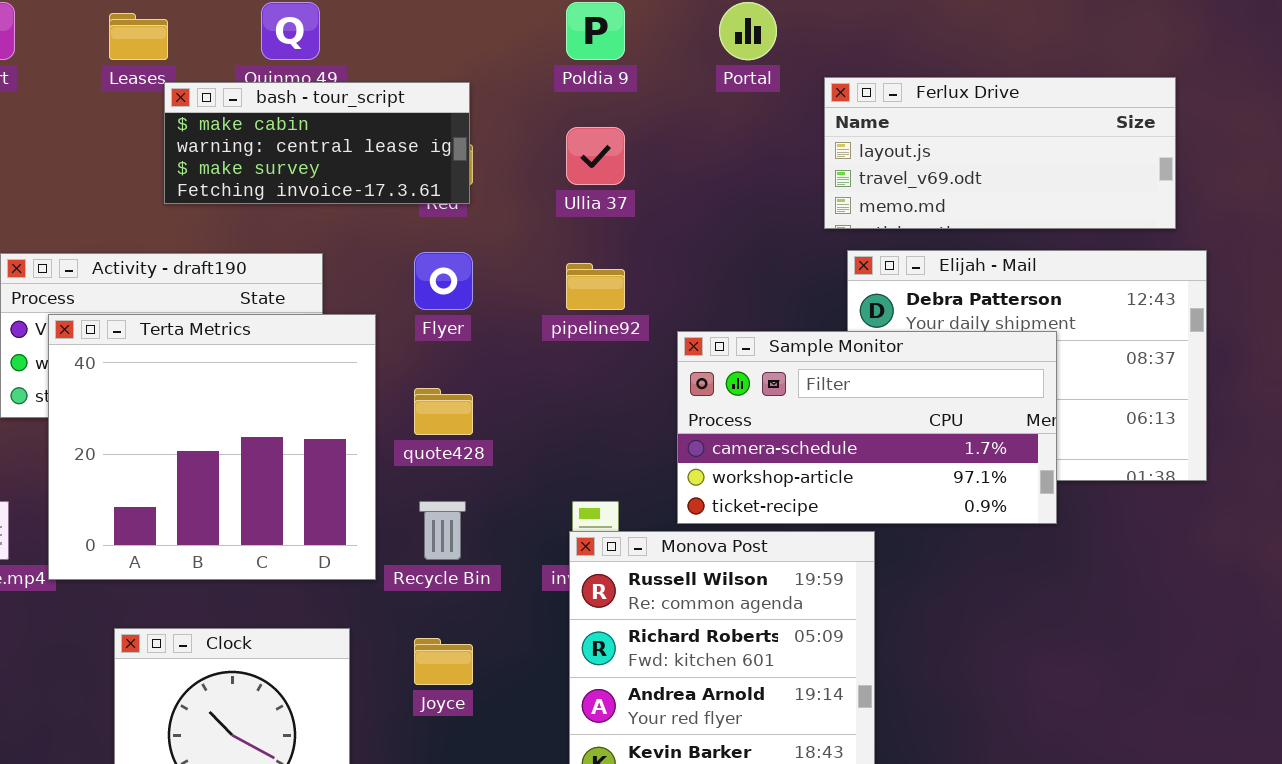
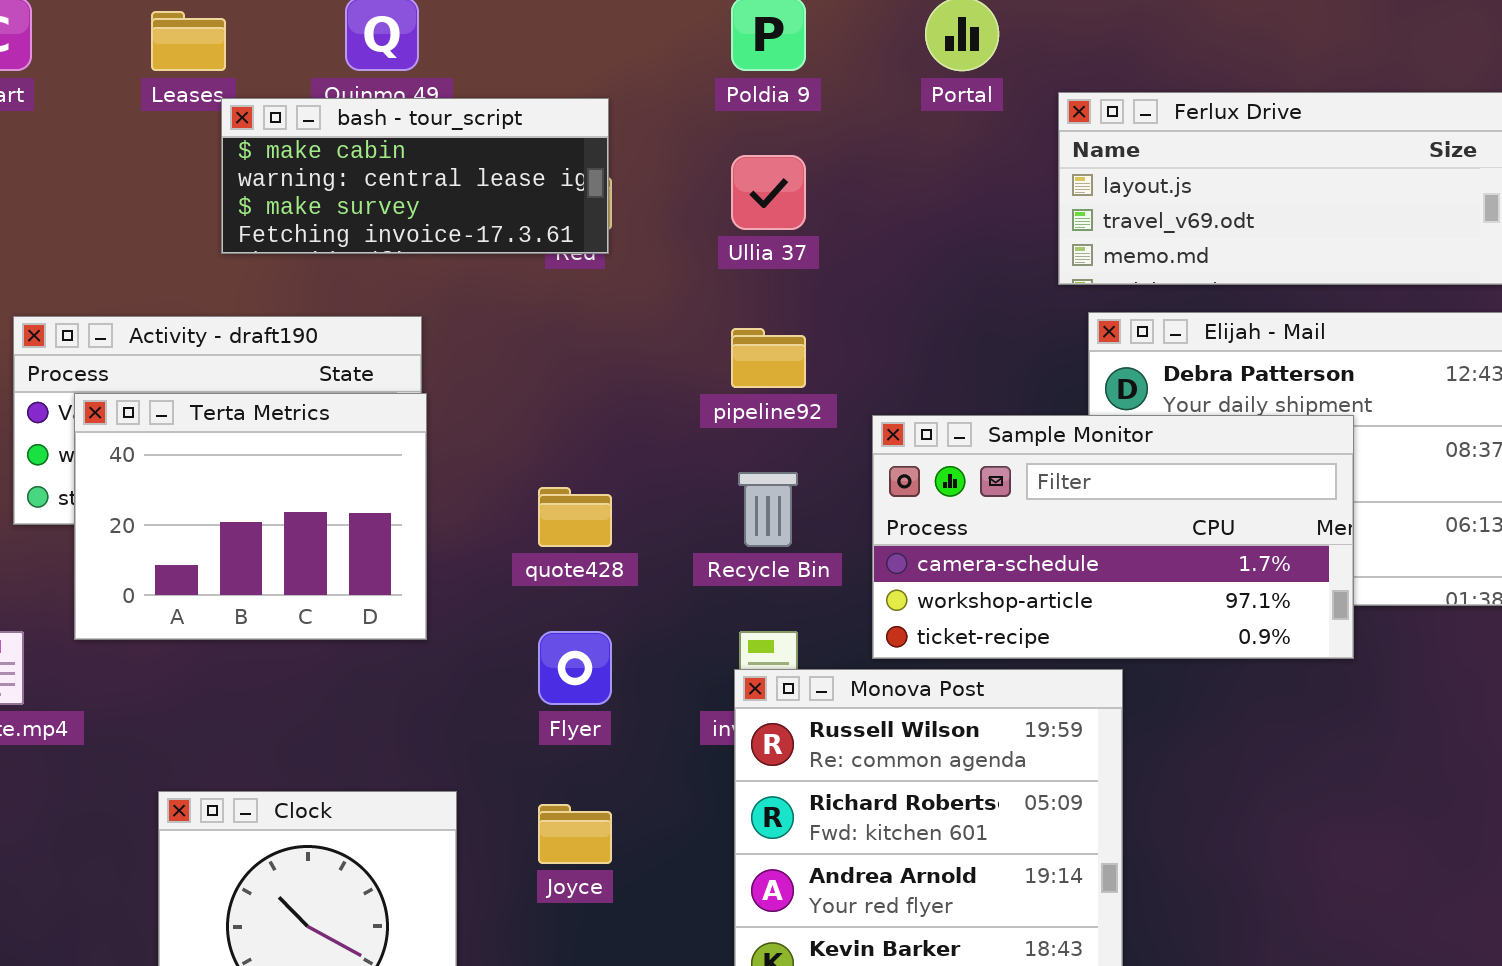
Flyer: [414,252,473,310] -> [538,631,612,705], moved
Terta Metrics: [48,314,376,580] -> [74,393,427,640], resized
Recycle Bin: [419,501,466,560] -> [738,472,798,547], moved

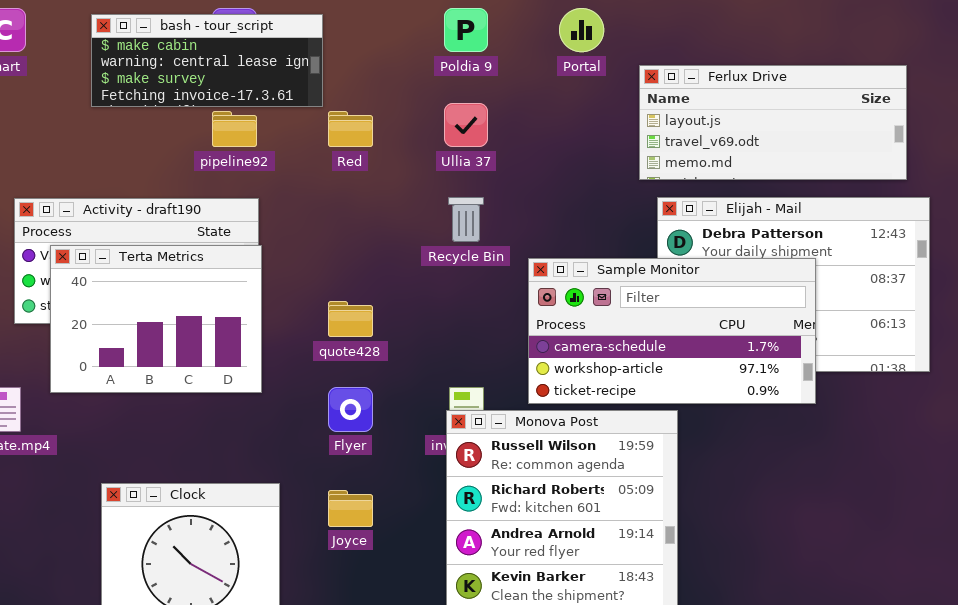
bash - tour_script: [221,98,609,254] -> [91,14,323,107], moved
pipeline92: [731,328,806,388] -> [212,111,257,147], moved
Recycle Bin: [738,472,798,547] -> [448,197,484,242], moved

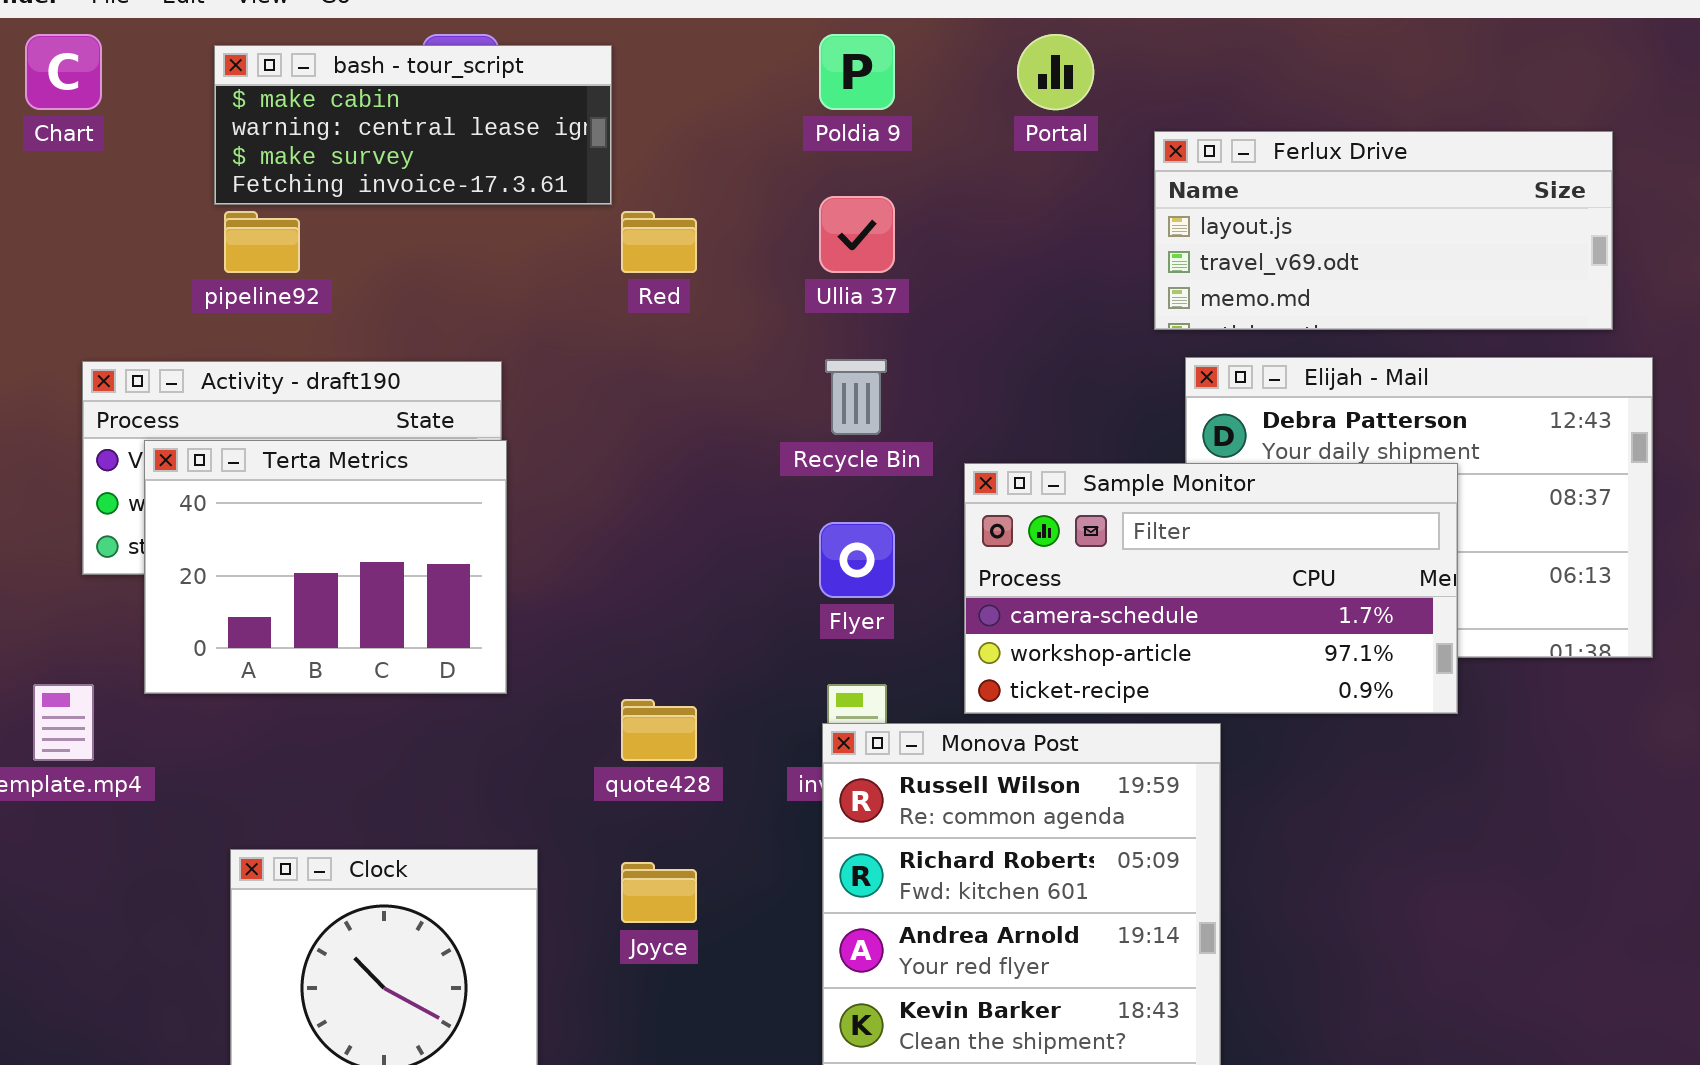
pipeline92: [212,111,257,147] -> [224,211,300,273], moved
quote428: [328,301,373,337] -> [621,699,697,761], moved
Flyer: [328,387,373,432] -> [819,522,895,598], moved

